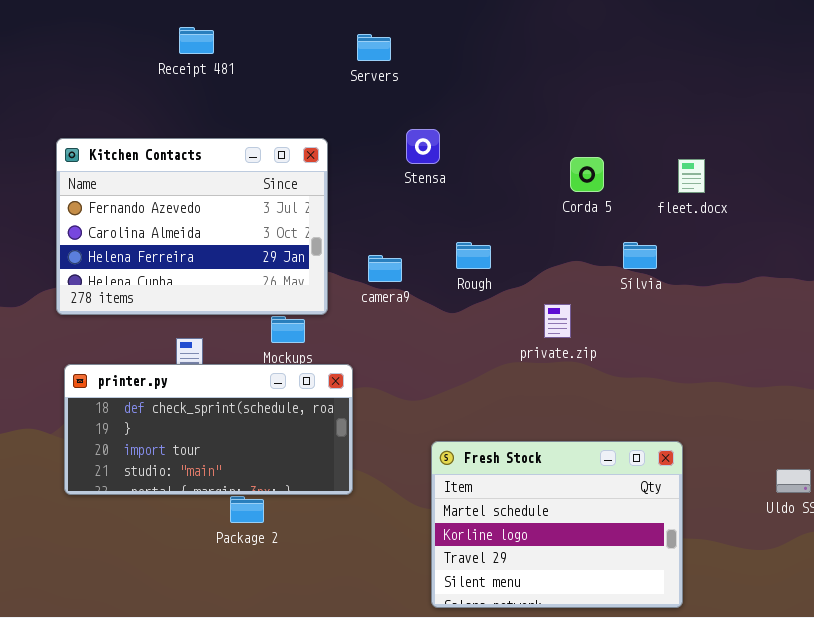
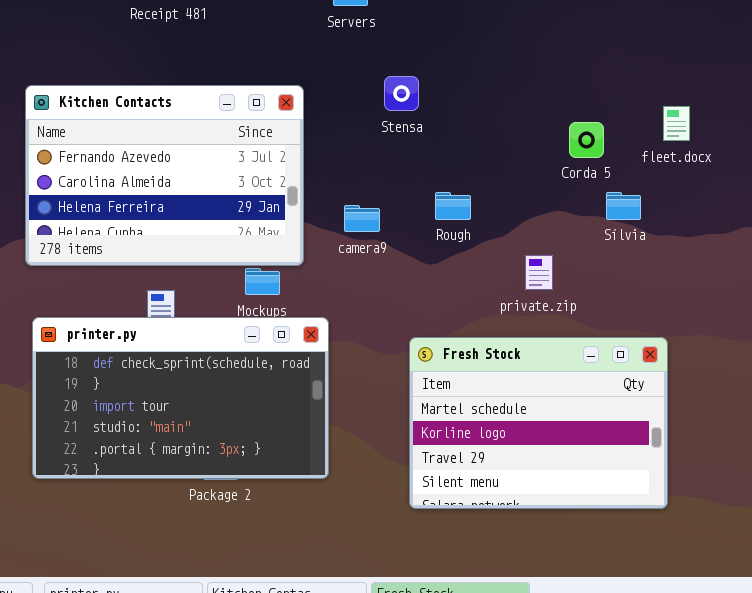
Corda 5: [570,157,604,192] -> [569,122,604,158], moved
printer.py: [64,364,353,495] -> [32,317,329,479], resized
Fresh Stock: [431,441,683,608] -> [409,337,668,509], moved

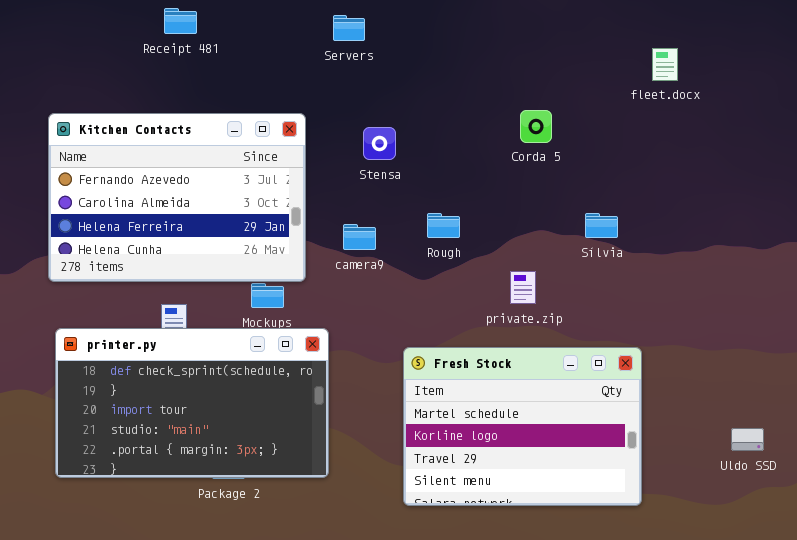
Stensa: [384,76,419,111] -> [363,127,396,160], moved
fleet.docx: [663,106,690,141] -> [652,48,678,81], moved
Corda 5: [569,122,604,158] -> [520,110,552,143], moved

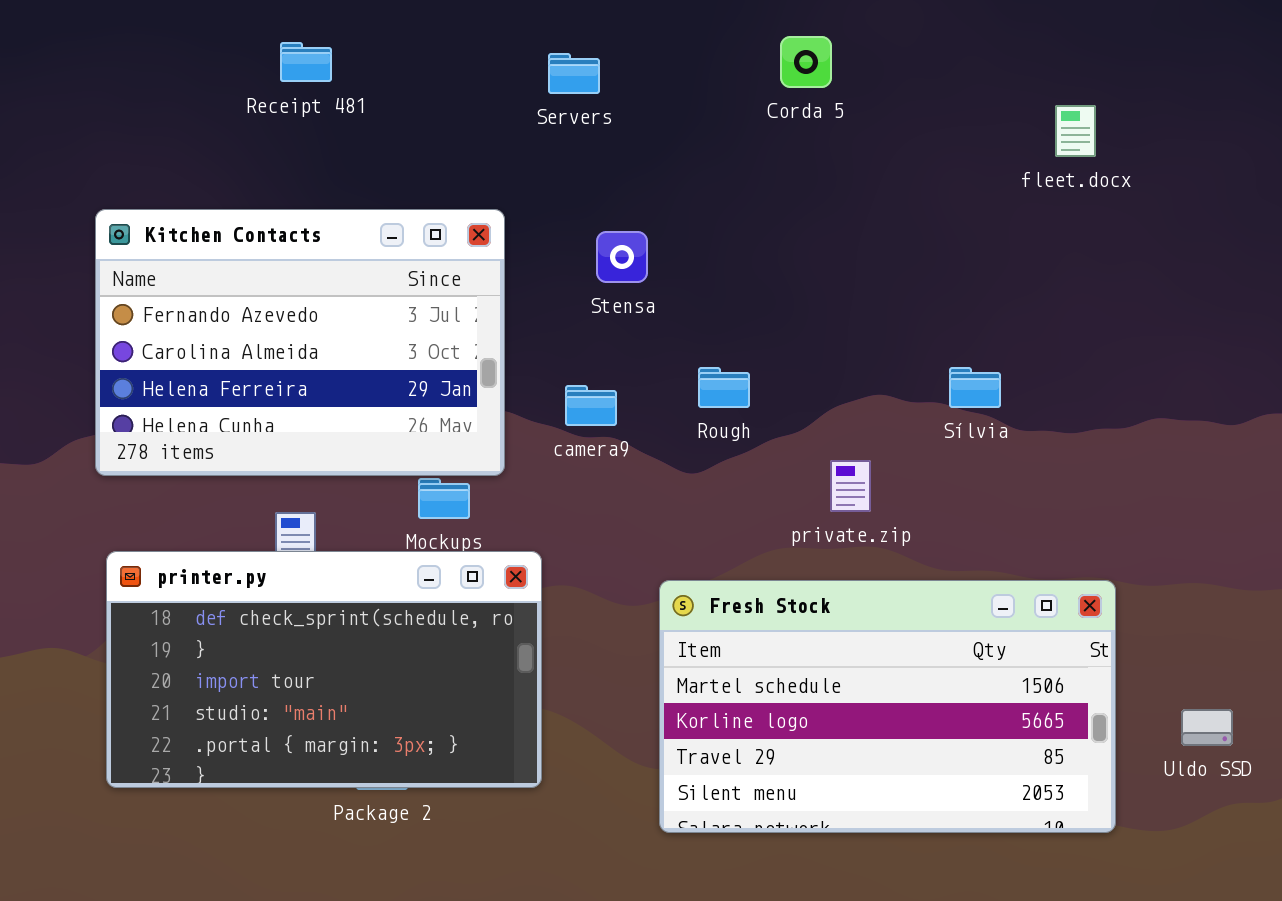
Corda 5: [520,110,552,143] -> [780,36,832,88], moved
Fresh Stock: [403,347,642,506] -> [659,580,1116,833], resized

